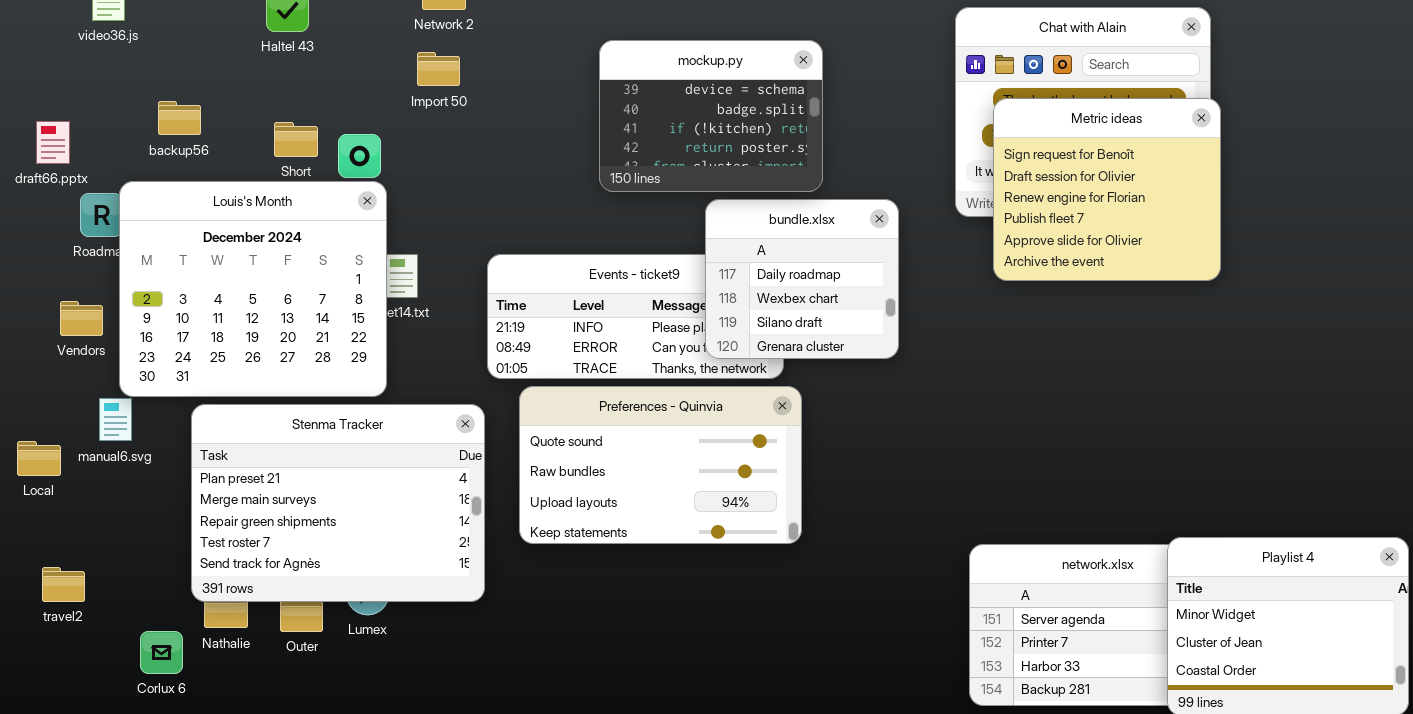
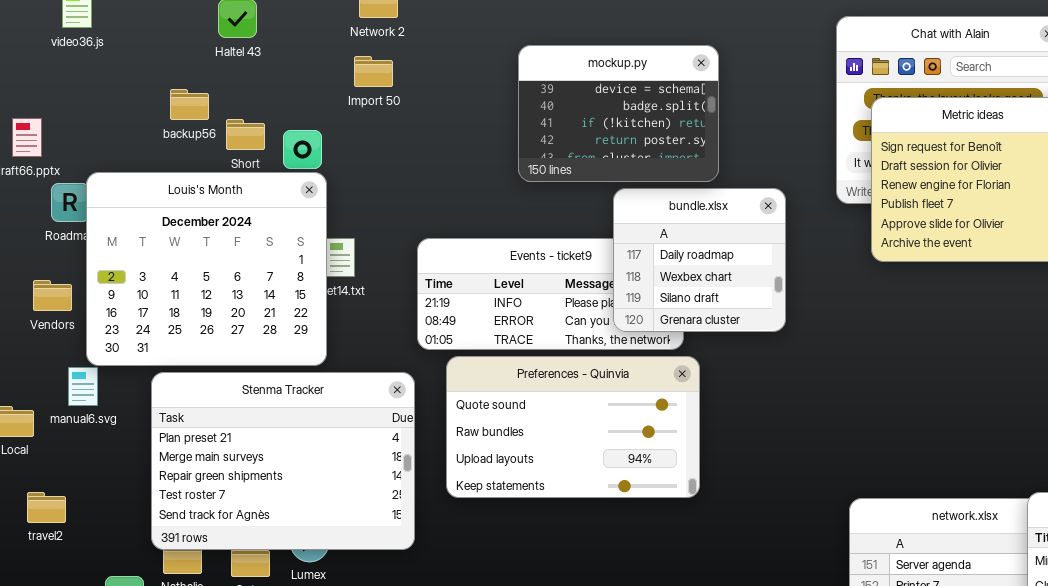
backup56: [158,101,201,135] -> [170,89,209,120], moved
travel2: [42,567,85,602] -> [27,492,66,523], moved

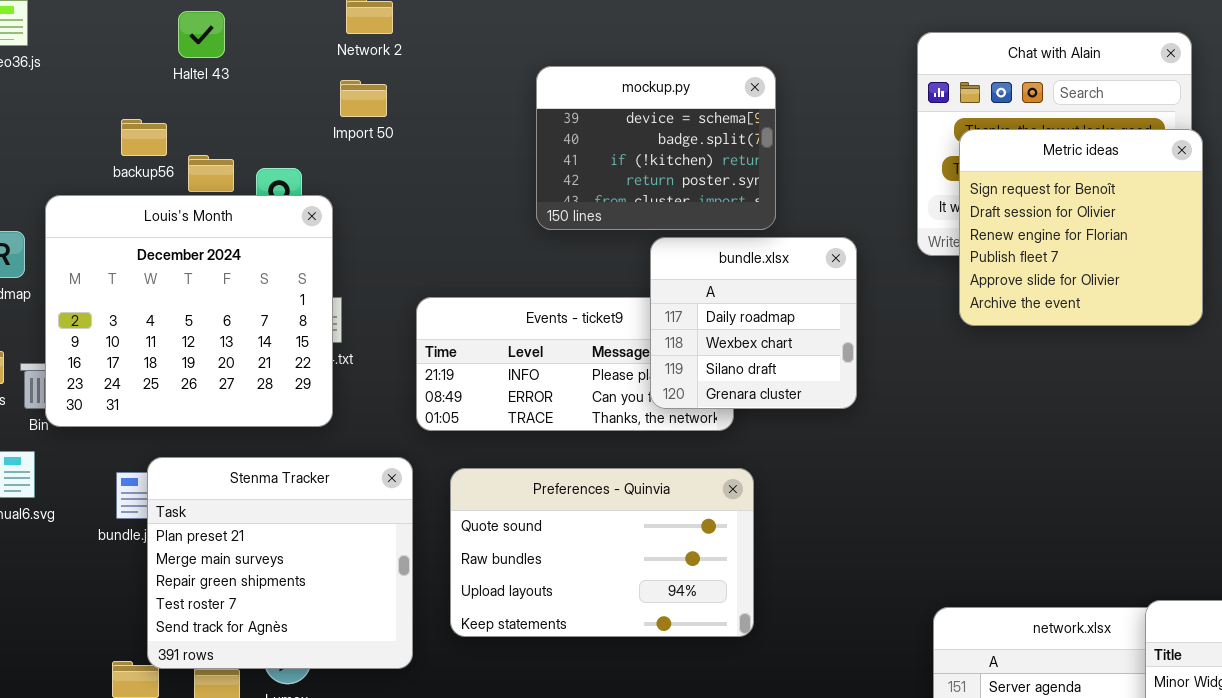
Louis's Month: [86,172,327,366] -> [45,195,333,427], moved
Preferences - Quinvia: [446,356,700,498] -> [450,468,754,637], moved
Stenma Tracker: [151,372,415,550] -> [147,457,413,669], resized

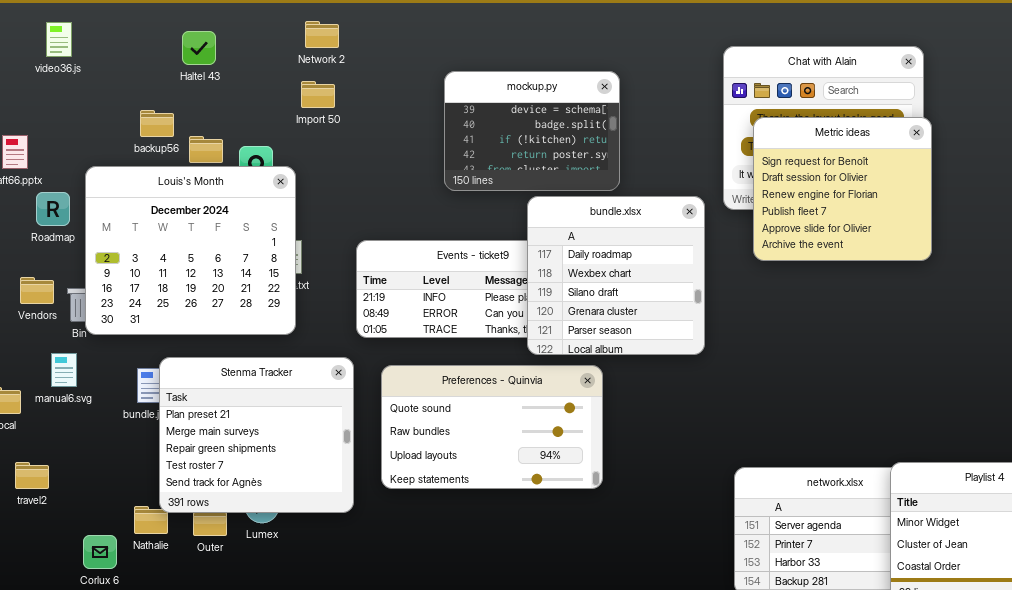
bundle.xlsx: [650,237,857,409] -> [527,196,705,355], resized

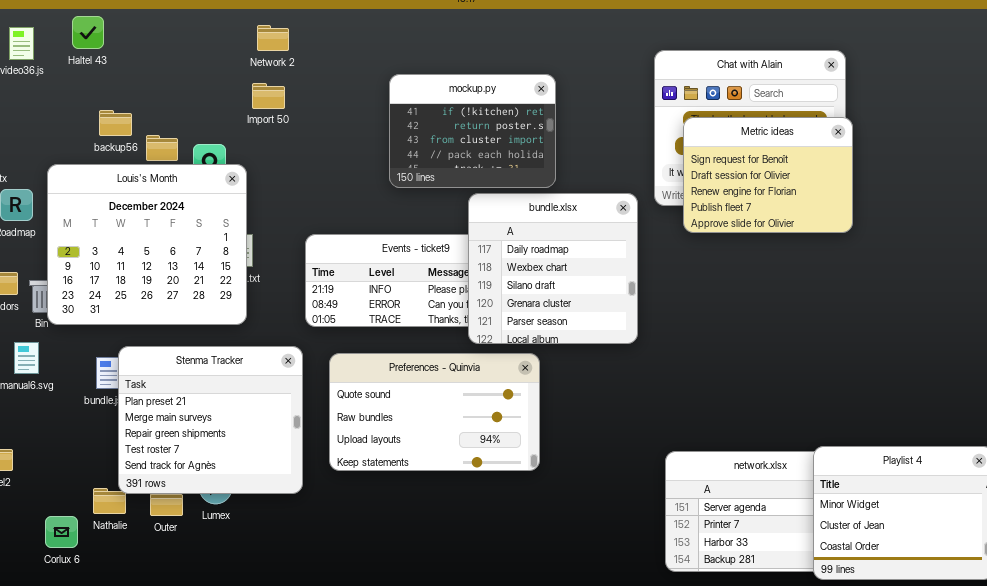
Haltel 43: [182,31,216,65] -> [72,16,104,49], moved
mockup.py: [444,71,620,191] -> [389,74,556,188], scrolled down 2 rows
Metric ideas: [753,117,932,261] -> [683,117,853,233], resized

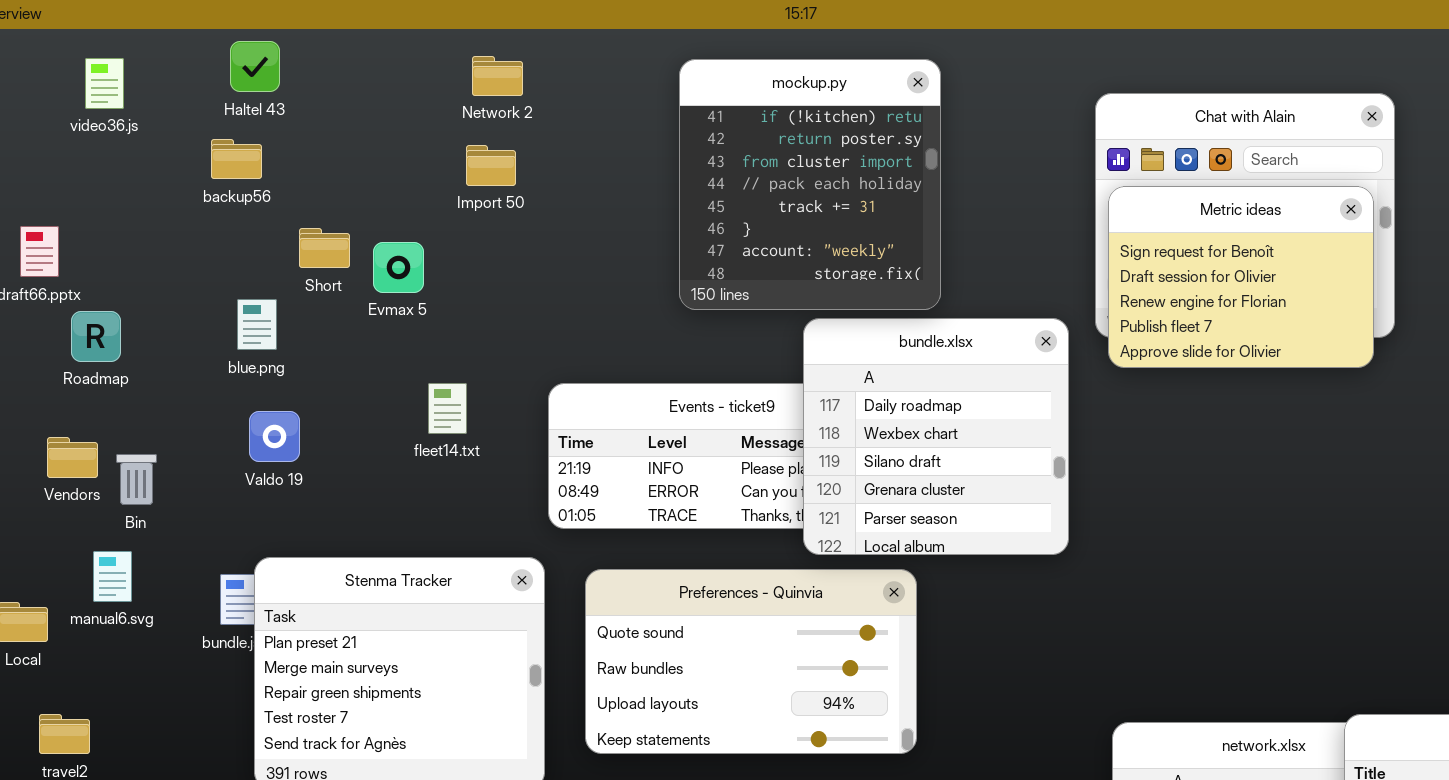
Haltel 43: [72,16,104,49] -> [230,41,280,92], moved
mockup.py: [389,74,556,188] -> [679,59,941,310], resized
backup56: [99,110,132,136] -> [211,139,262,179], moved
Metric ideas: [683,117,853,233] -> [1108,186,1374,368], moved
Louis's Month: [47,164,247,325] -> none, closed

